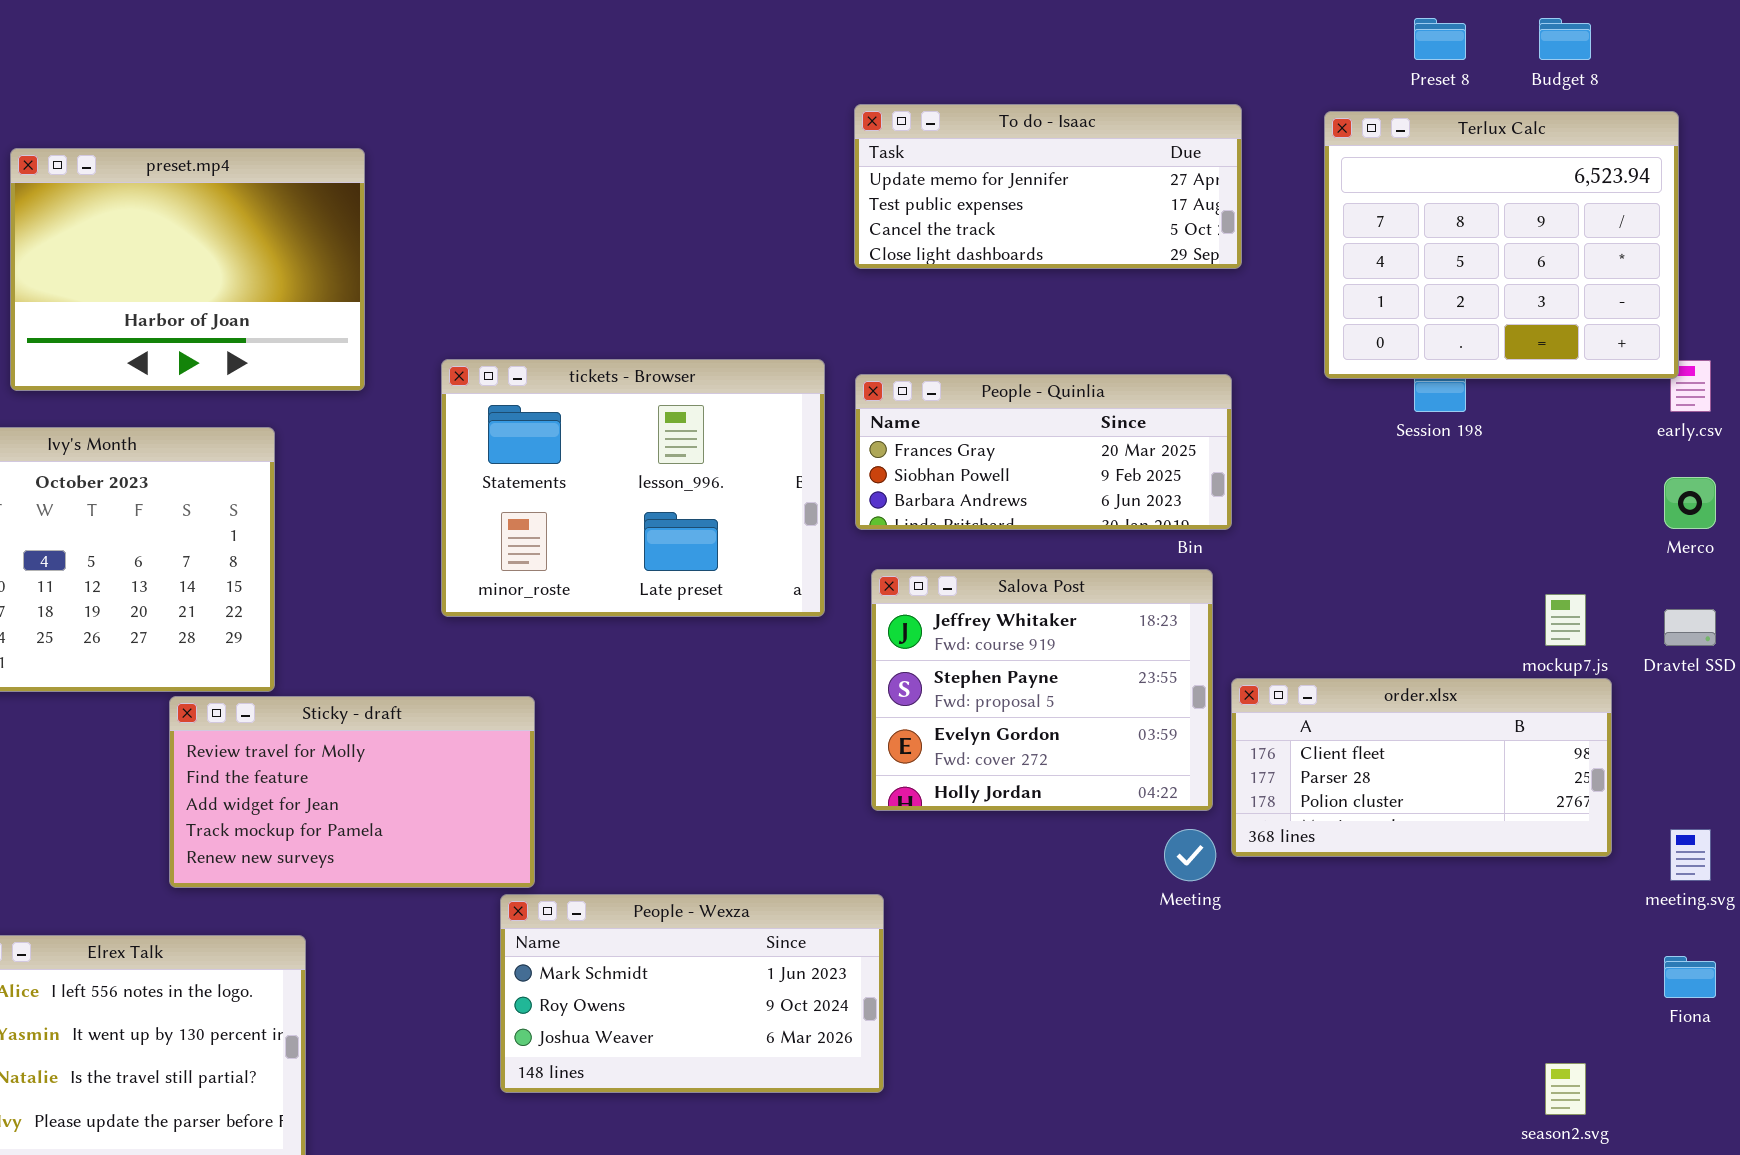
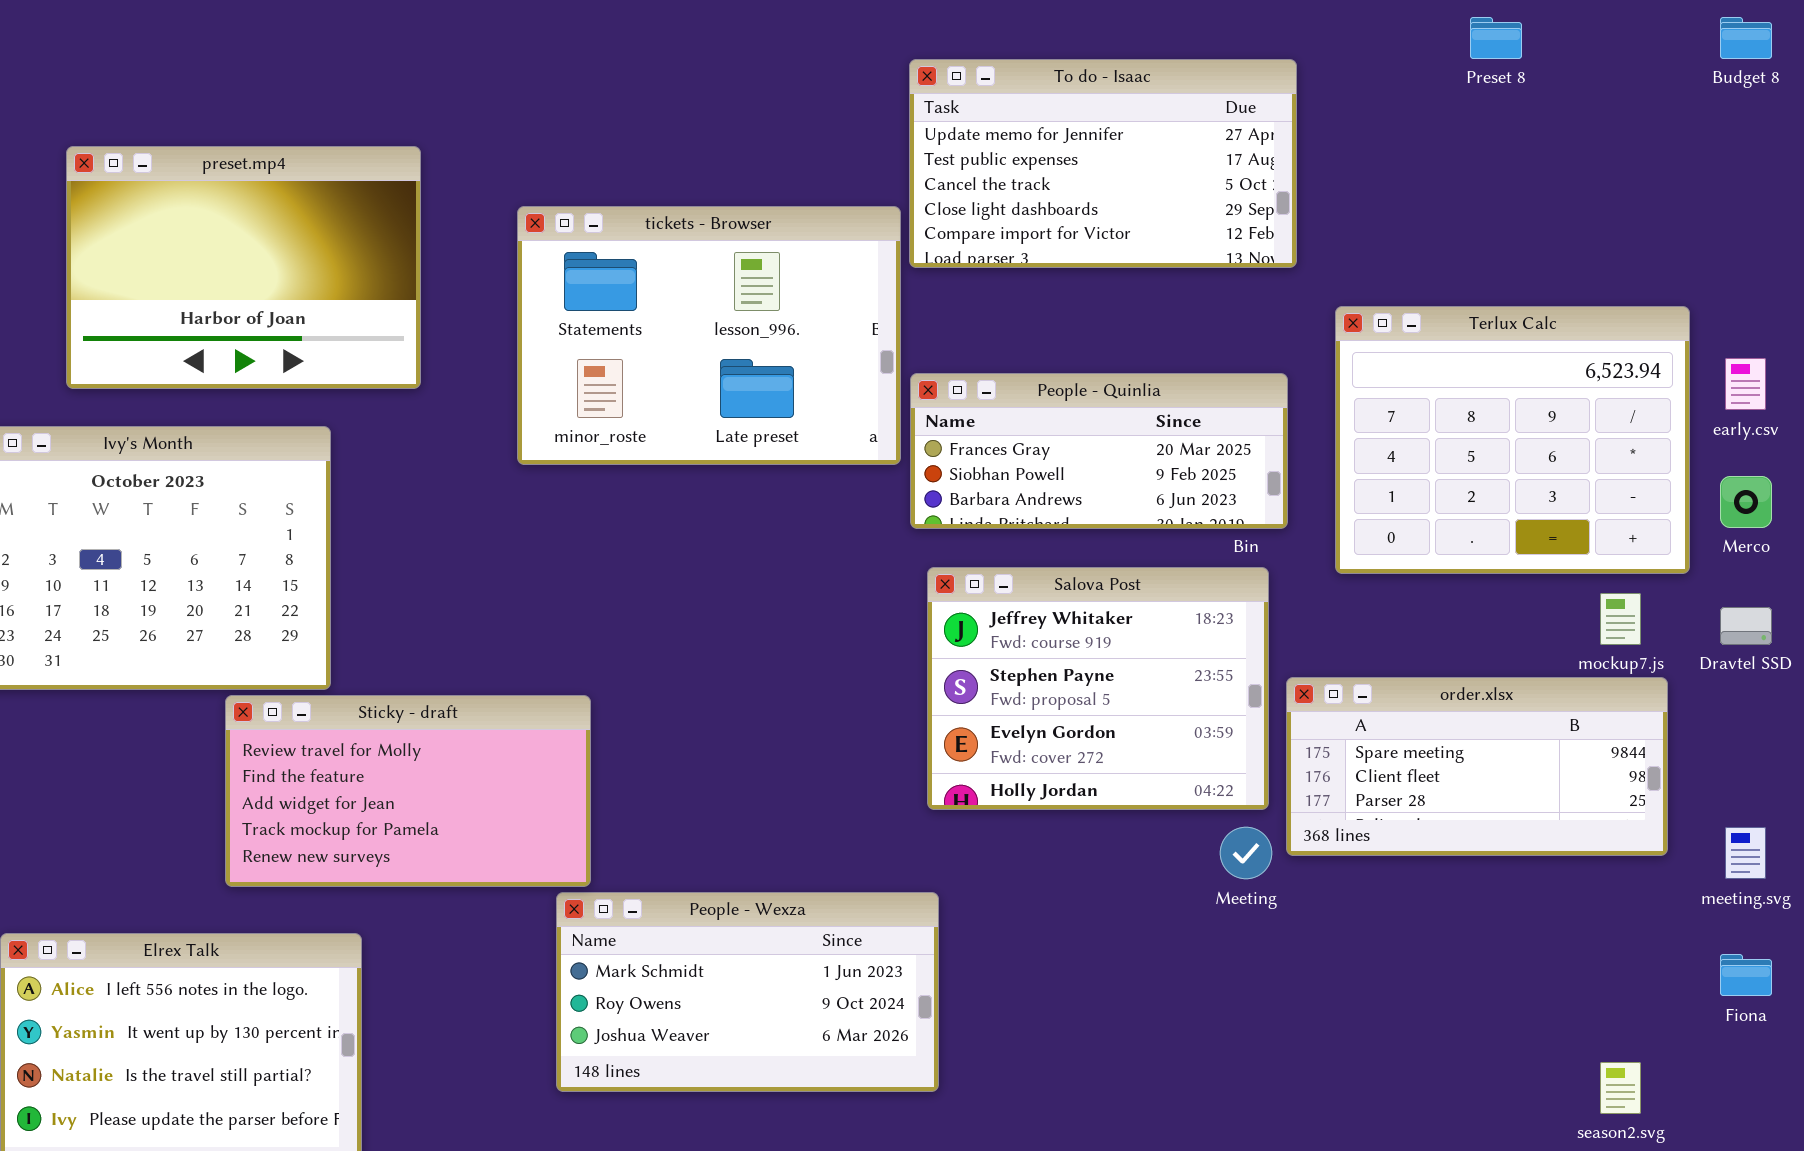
Budget 8: [1539,18,1591,60] -> [1720,17,1772,59], moved
To do - Isaac: [854,104,1242,269] -> [909,59,1297,268], resized
Terlux Calc: [1324,111,1679,379] -> [1335,306,1690,574], moved
tickets - Browser: [441,359,825,617] -> [517,206,901,465], moved
order.xlsx: [1231,678,1612,857] -> [1286,677,1668,856], scrolled up 1 row

